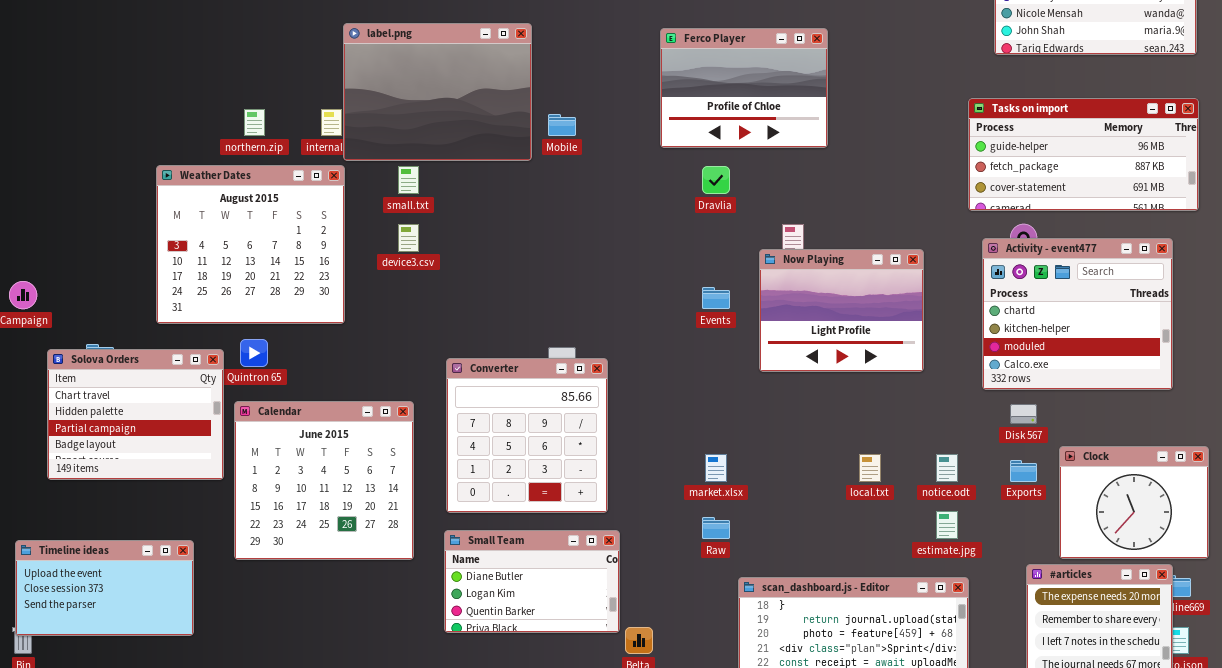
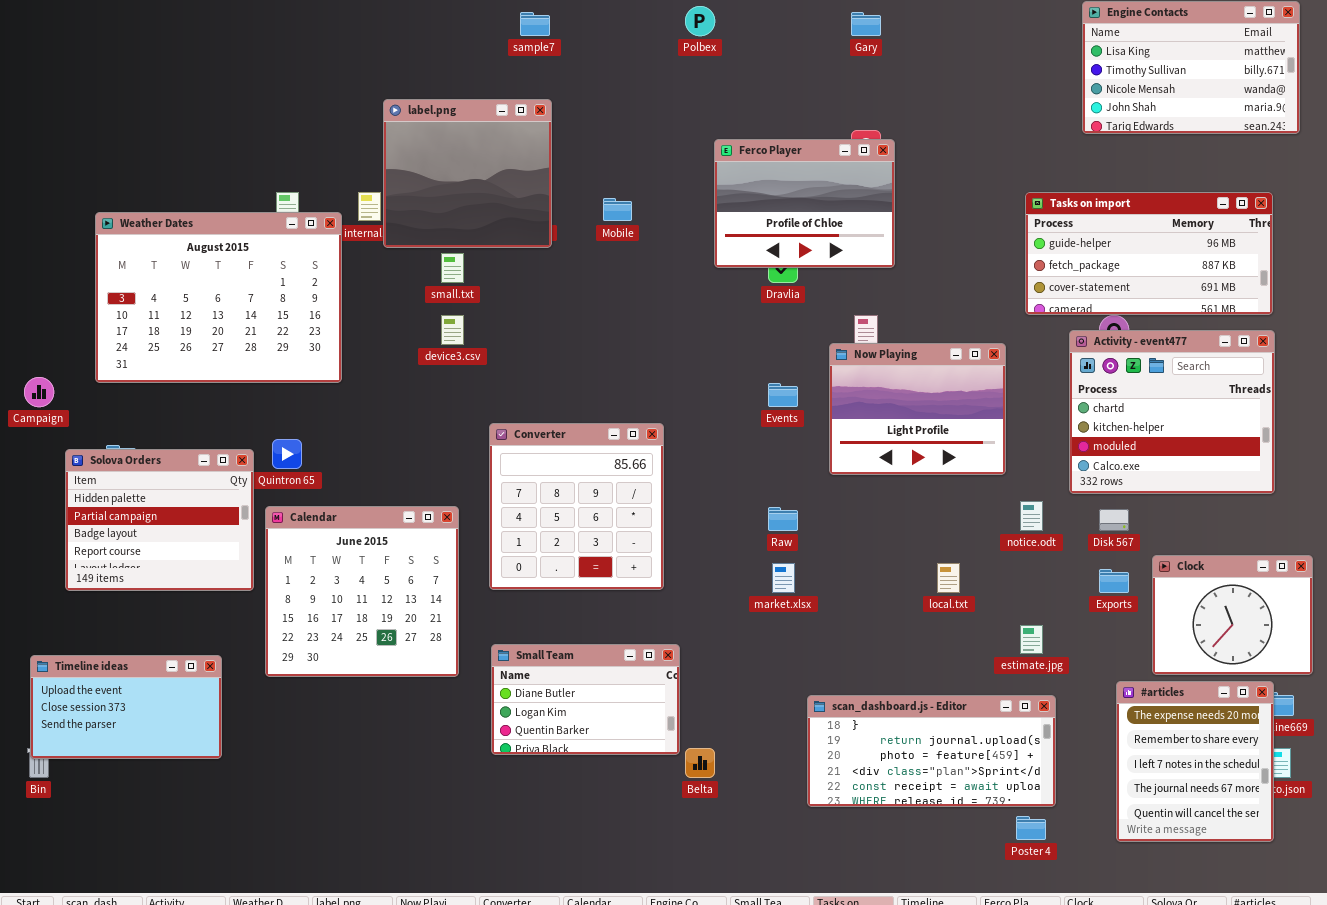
label.png: [343,23,532,161] -> [383,99,552,248], resized
Ferco Player: [660,28,828,148] -> [714,139,895,268], moved
Tasks on import: [968,98,1199,211] -> [1025,192,1273,315], moved
Weather Dates: [156,165,345,324] -> [95,212,342,383], moved, resized
Solova Orders: [47,349,224,480] -> [65,449,254,591], scrolled down 1 row
Converter: [446,358,608,513] -> [489,423,664,590], moved
notice.odt: [936,454,958,482] -> [1020,501,1043,531], moved
Raw: [702,517,730,539] -> [768,507,798,531], moved

